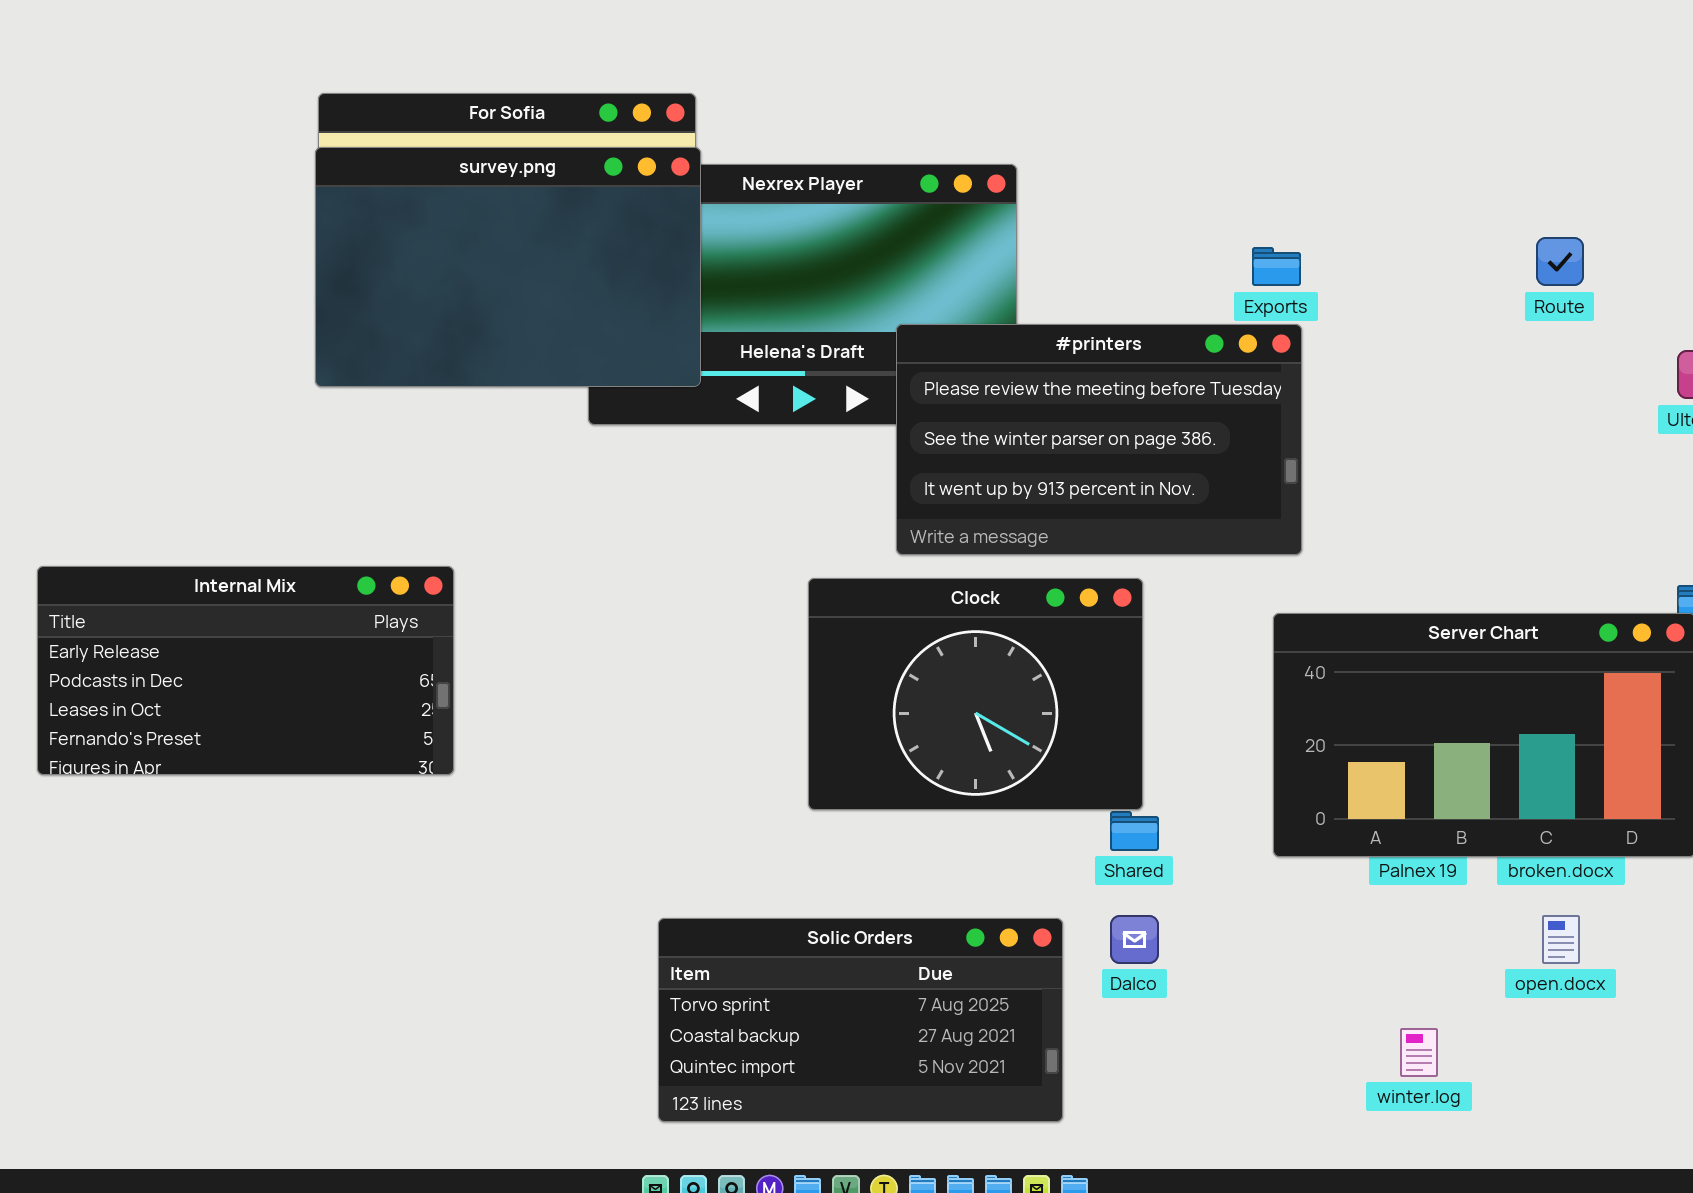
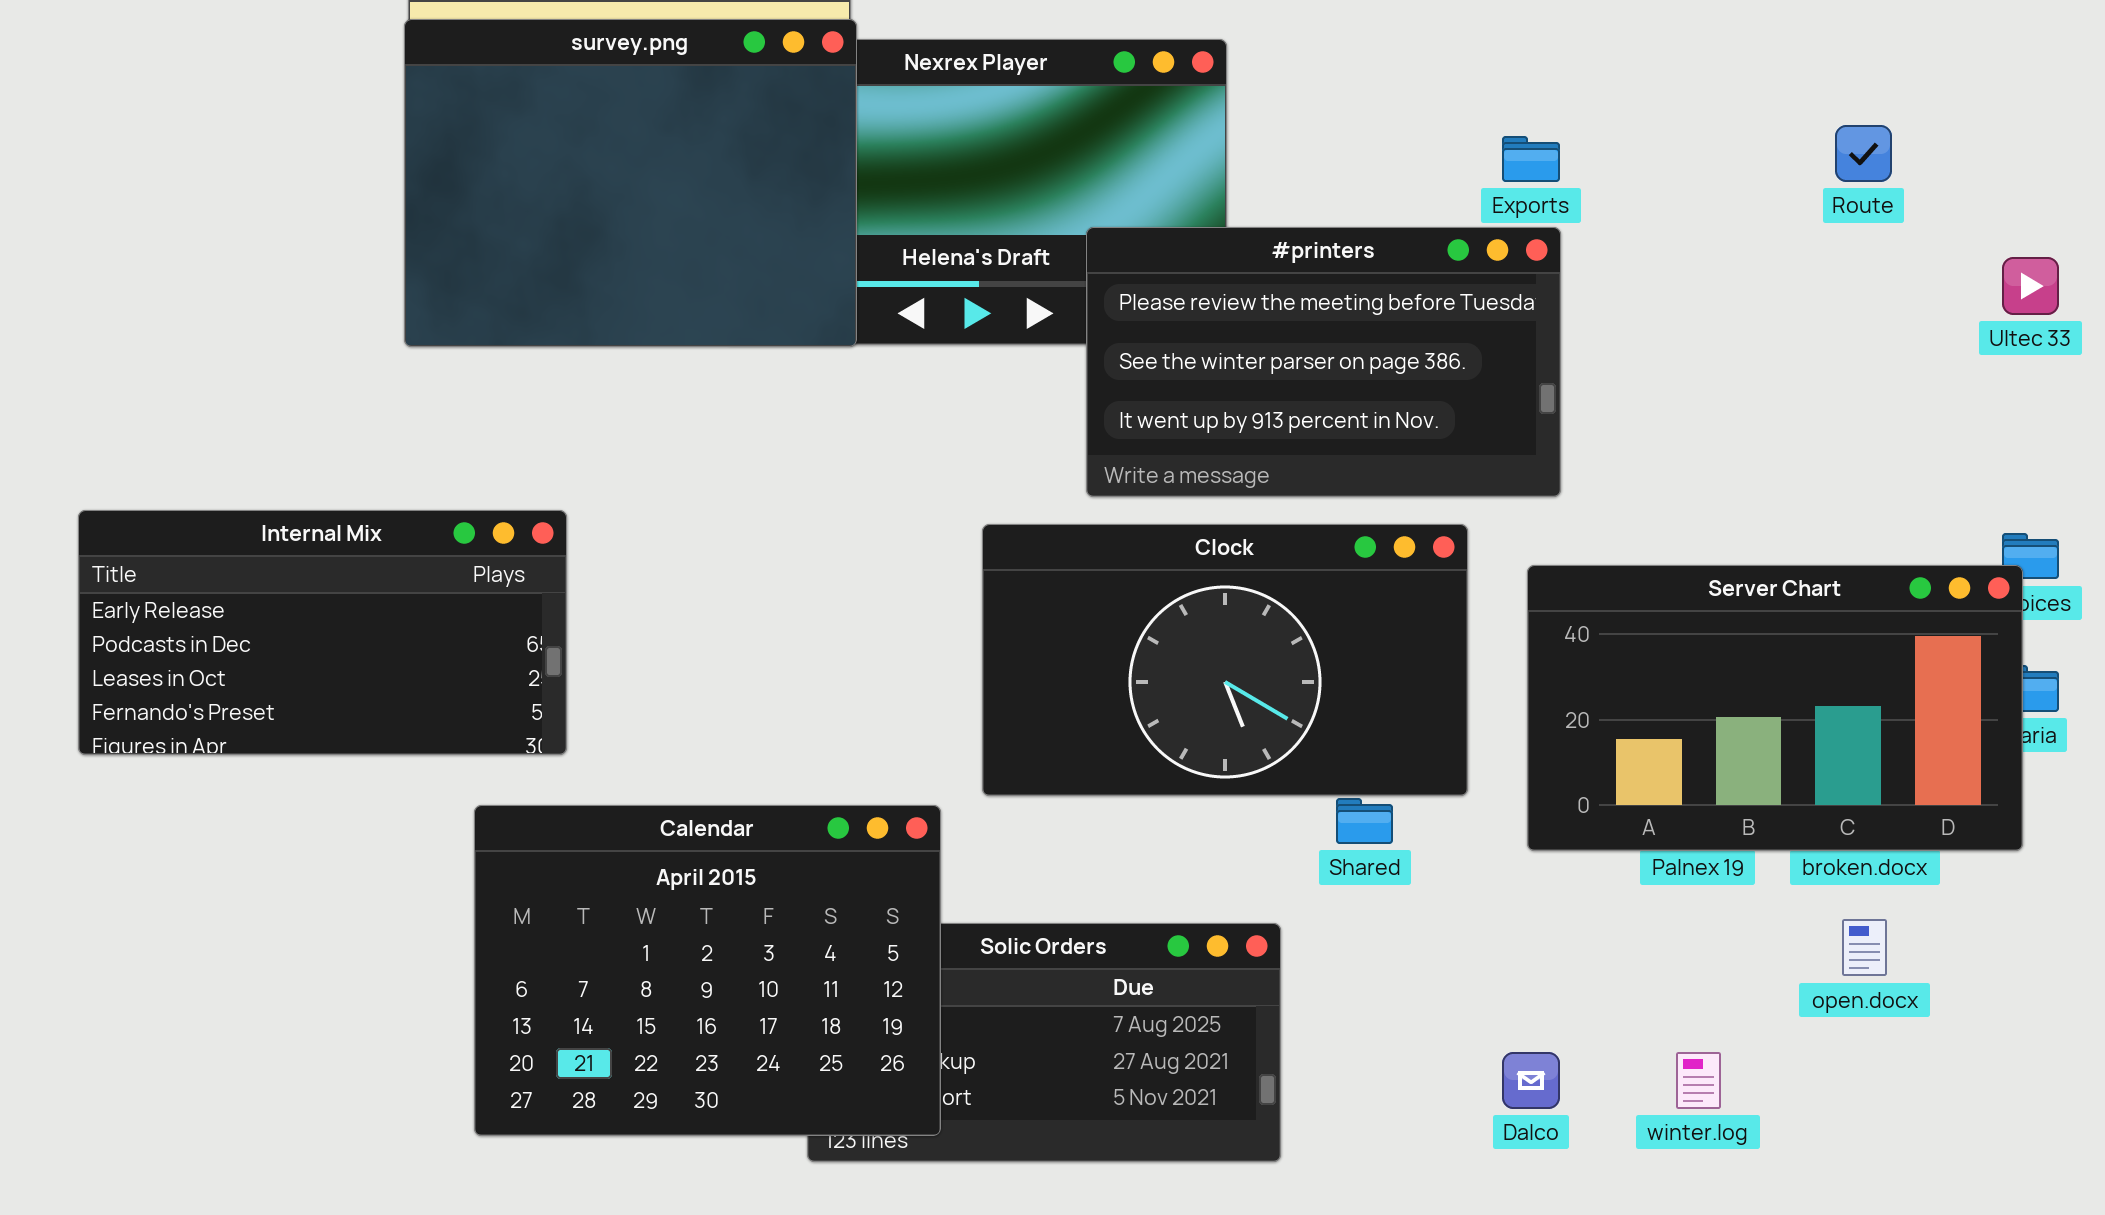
survey.png: [315,147,701,387] -> [404,19,857,347], resized
Clock: [808,578,1143,810] -> [982,524,1468,796], resized
Calendar: none -> [474,805,941,1136], opened
Dalco: [1110,915,1159,964] -> [1502,1052,1560,1109], moved

